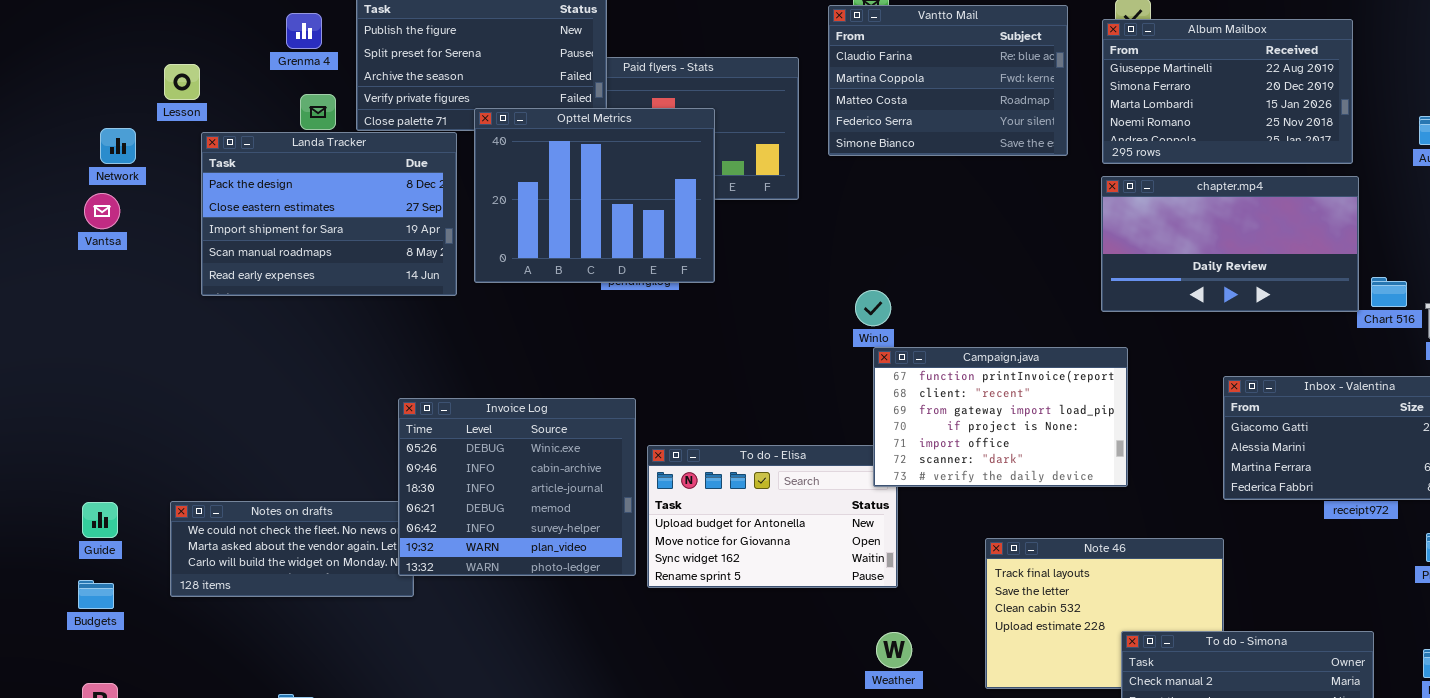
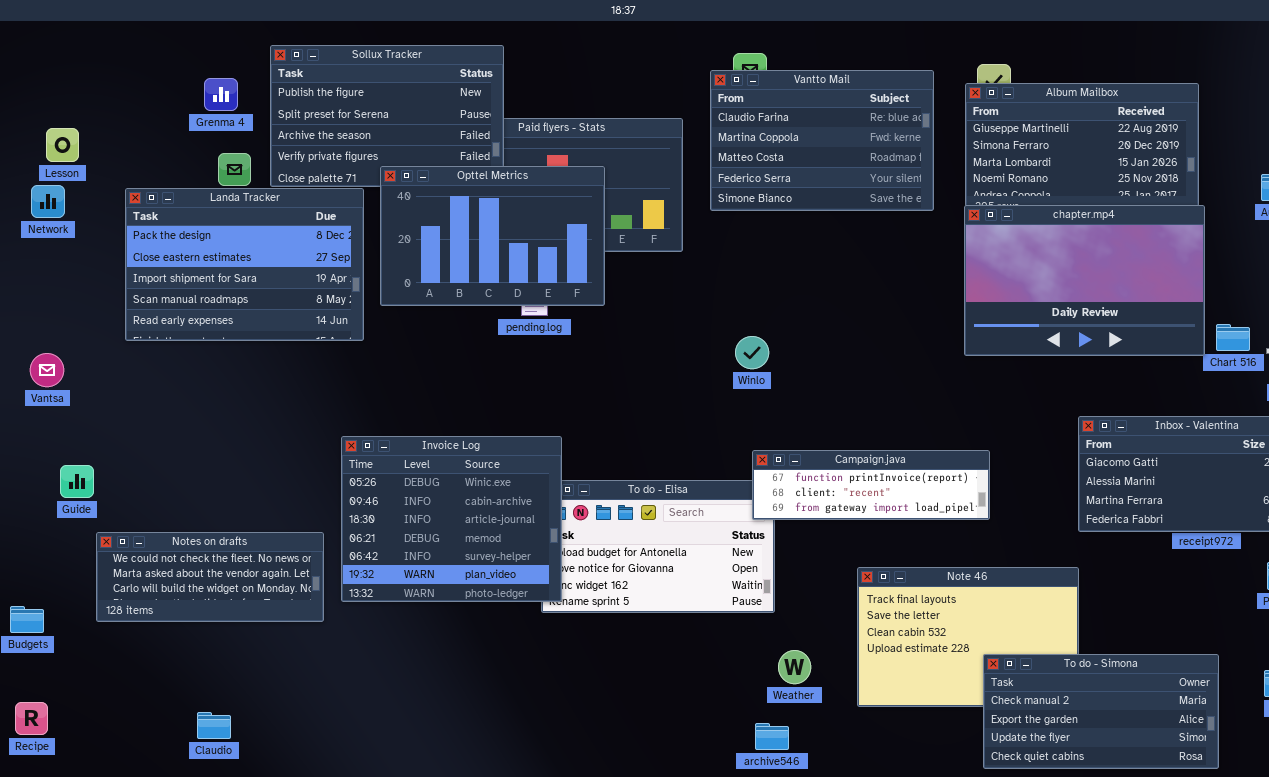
Lesson: [164,64,200,100] -> [46,128,79,162], moved
Opttel Metrics: [474,108,715,283] -> [380,166,605,306], resized
chapter.mp4: [1101,176,1359,312] -> [964,205,1205,356], resized
Vantsa: [84,193,120,229] -> [30,353,64,387], moved
Campaign.java: [873,347,1128,487] -> [752,450,990,520], resized
Invoice Log: [398,398,636,576] -> [341,436,562,602], moved
Guide: [82,502,118,538] -> [60,465,94,498], moved
Weather: [876,632,912,668] -> [778,650,811,684], moved

